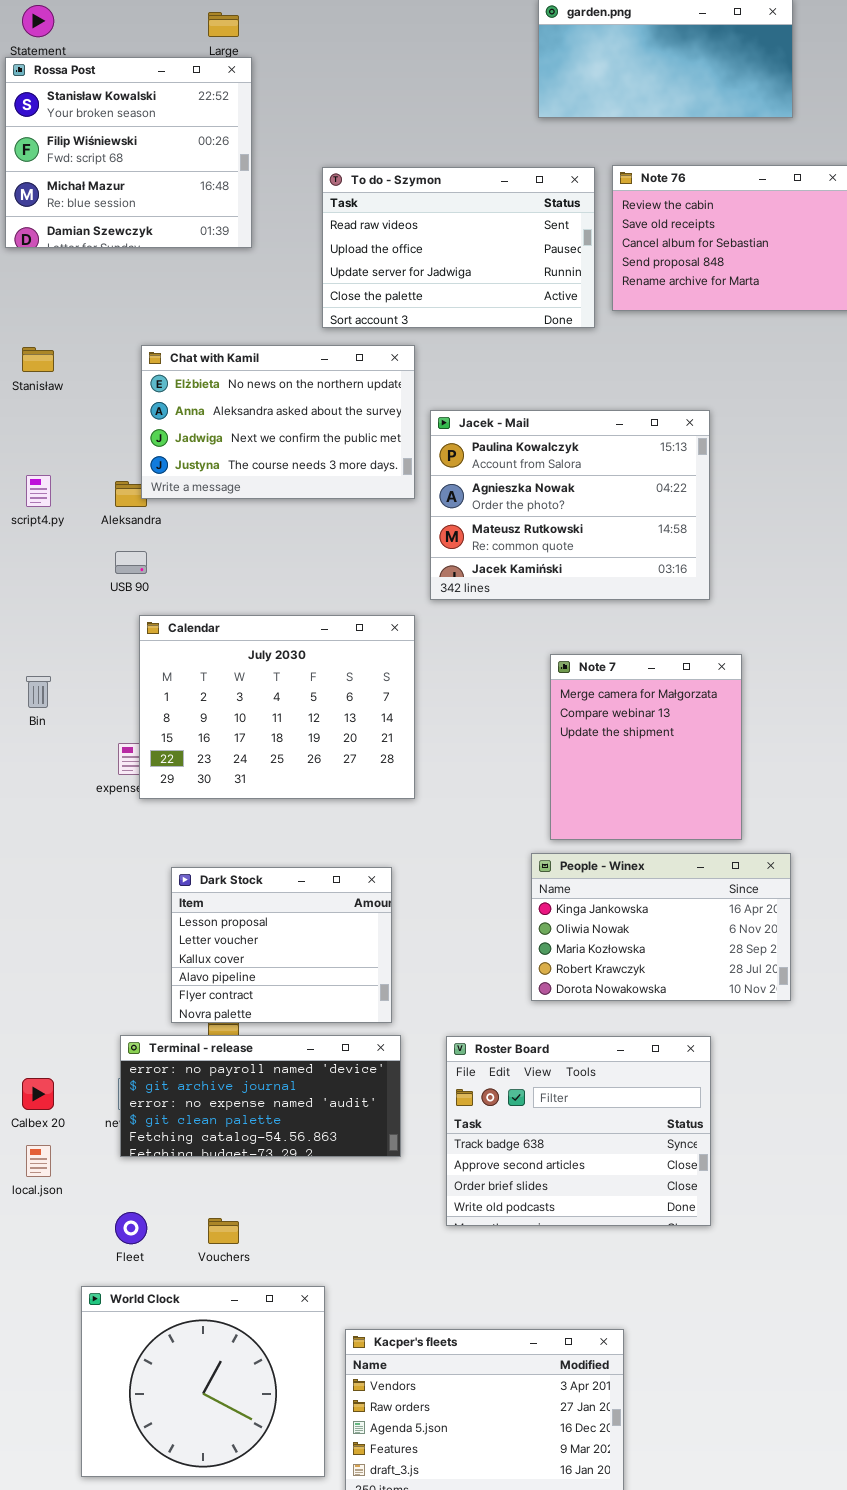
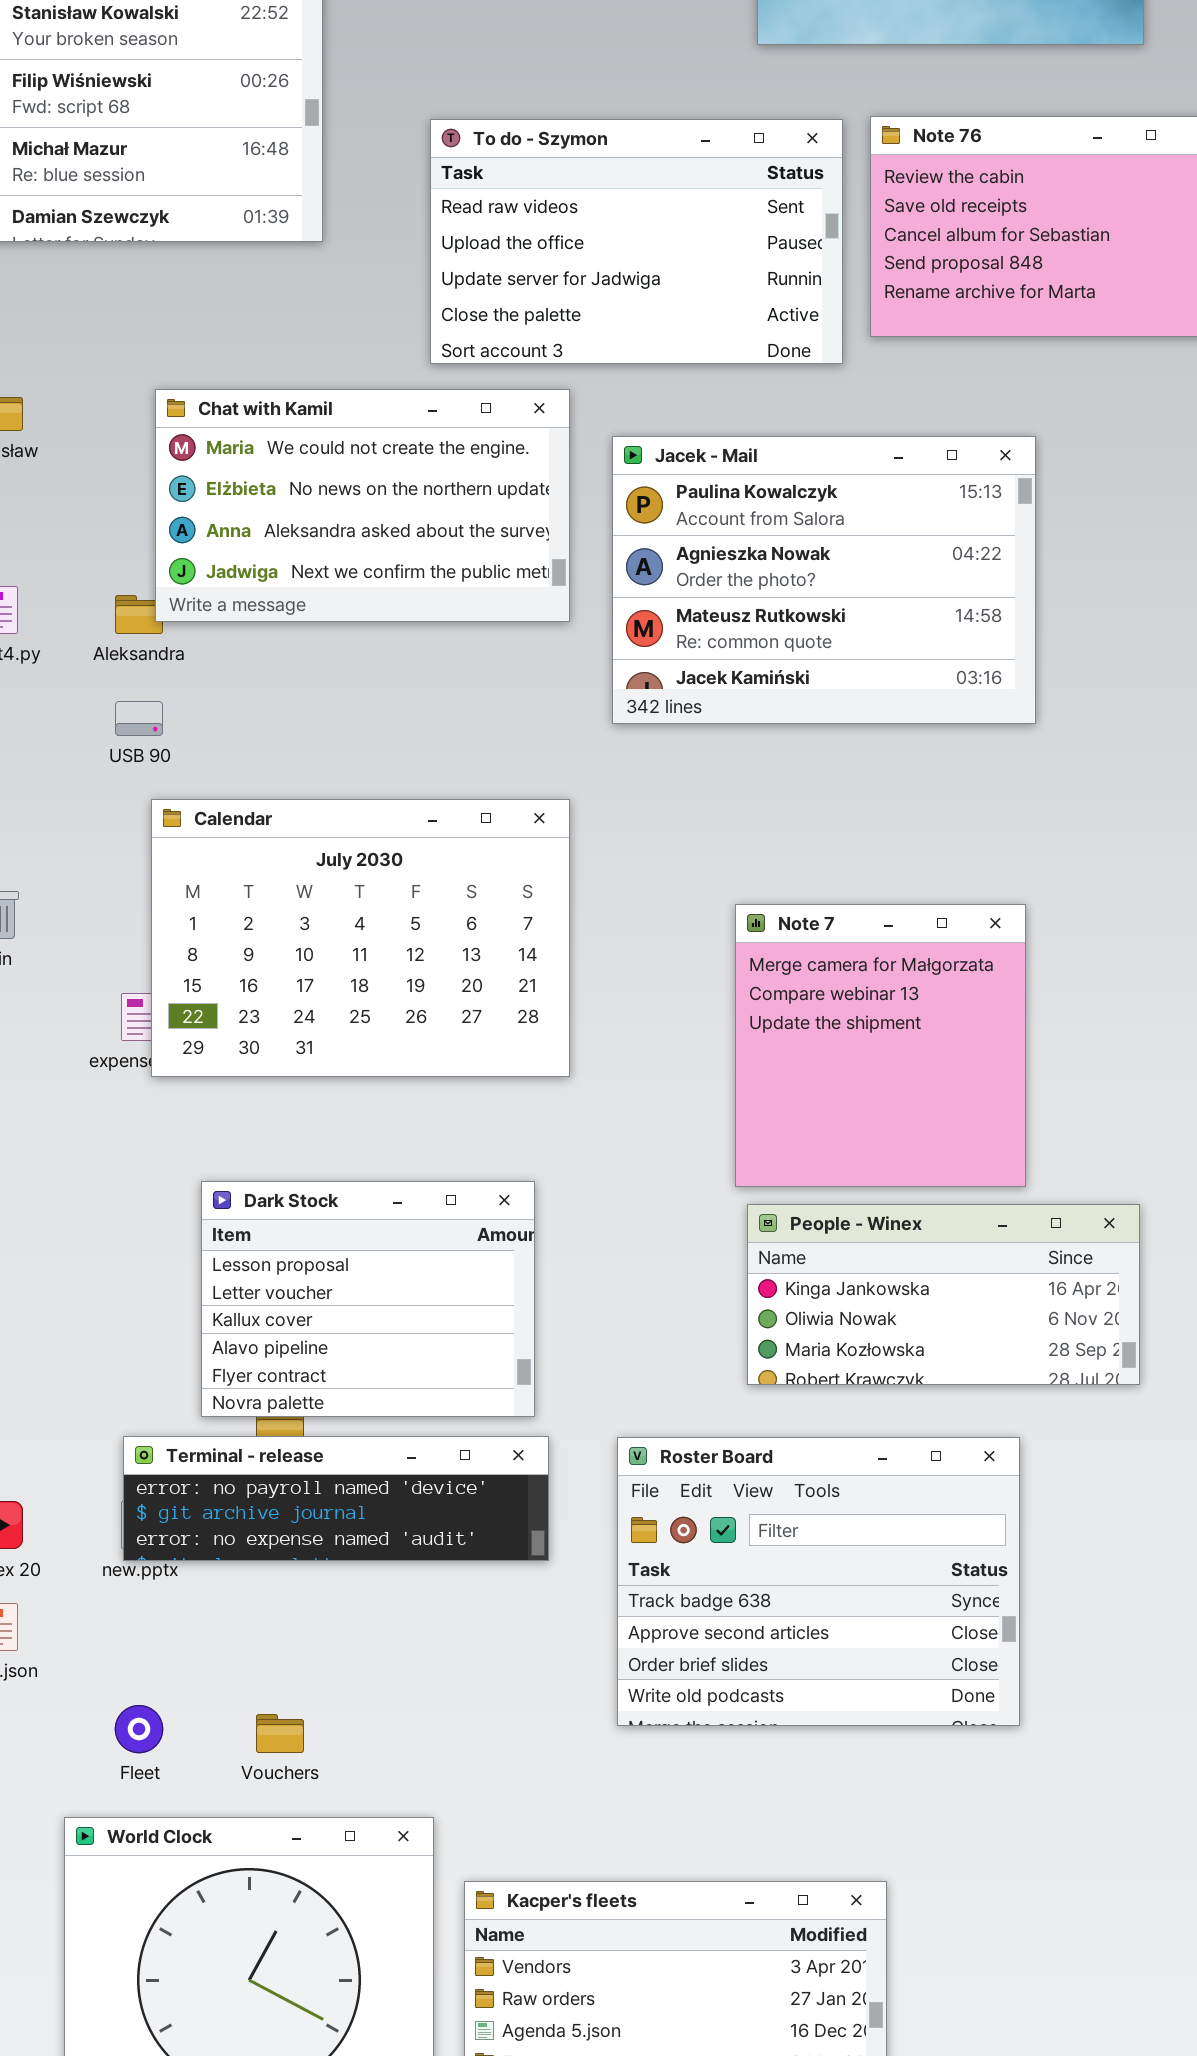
Chat with Kamil: [141,345,415,499] -> [155,389,570,622], scrolled up 1 row
Jacek - Mail: [430,410,710,600] -> [612,436,1036,724], moved
Note 7: [550,654,742,840] -> [735,904,1026,1187], moved
People - Winex: [531,853,791,1001] -> [747,1204,1140,1385], resized
Terminal - release: [120,1035,401,1157] -> [123,1436,549,1561], resized

